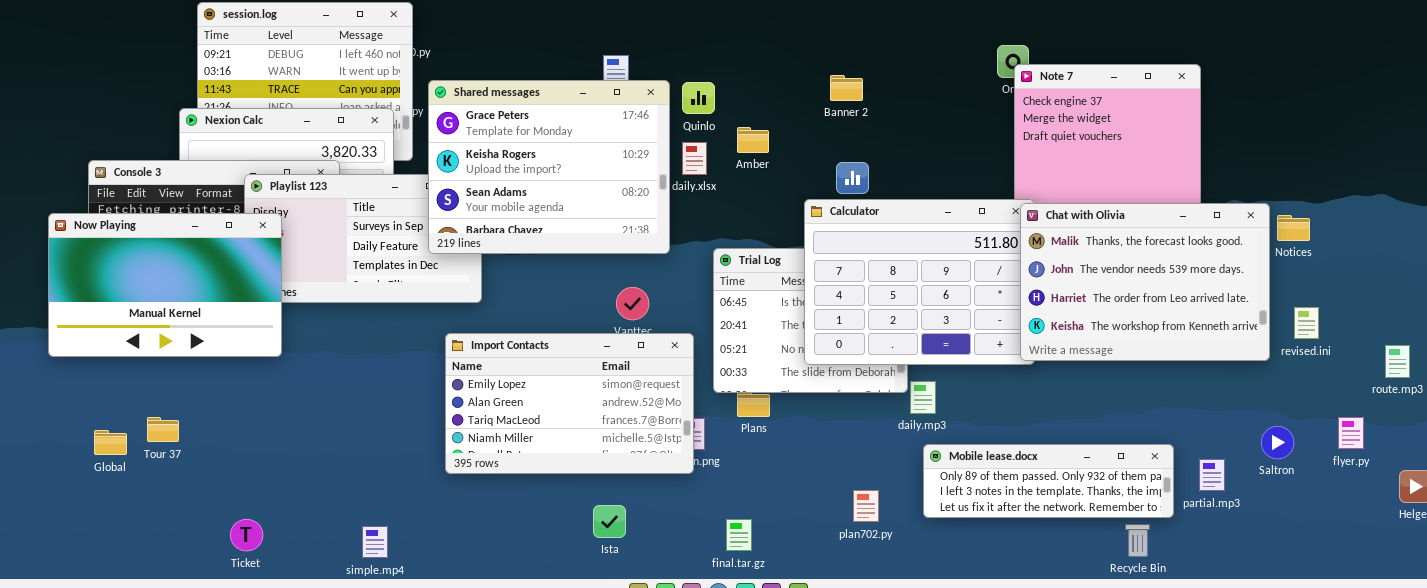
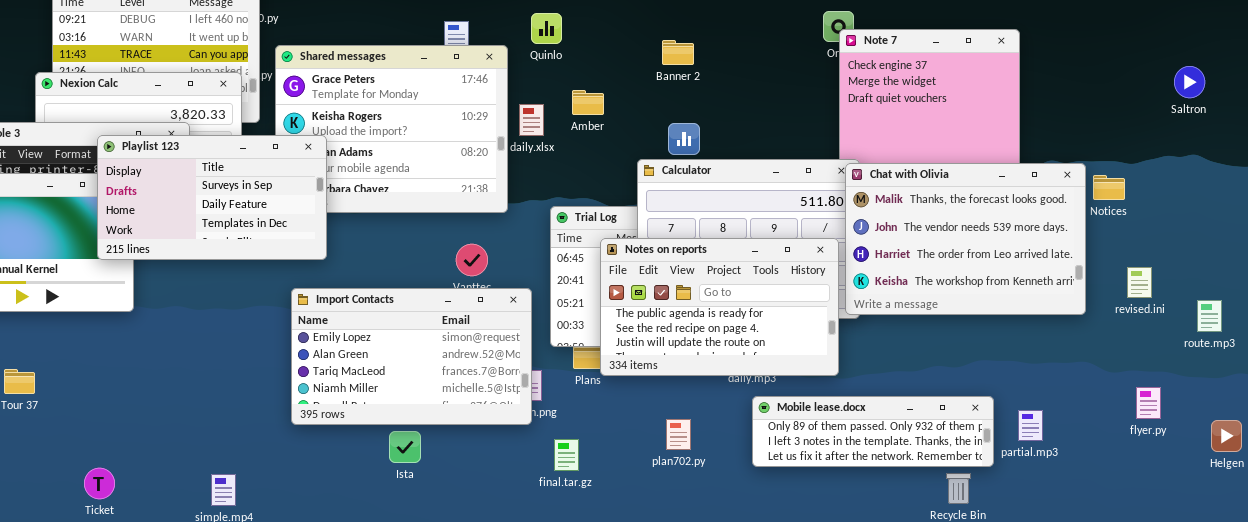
Quinlo: [682,82,715,114] -> [531,13,562,44], moved
Playlist 123: [244,174,482,303] -> [97,135,327,260], raised
Notes on reports: none -> [600,238,839,376], opened
revised.ini: [1294,307,1319,339] -> [1127,267,1152,298], moved
flyer.py: [1338,417,1364,449] -> [1136,387,1161,419], moved
Saltron: [1261,426,1294,459] -> [1174,66,1205,98], moved
plan702.py: [853,490,879,522] -> [666,419,691,450], moved
Ista: [593,505,626,538] -> [389,431,421,463], moved
final.tar.gz: [726,519,752,551] -> [554,439,579,471], moved

